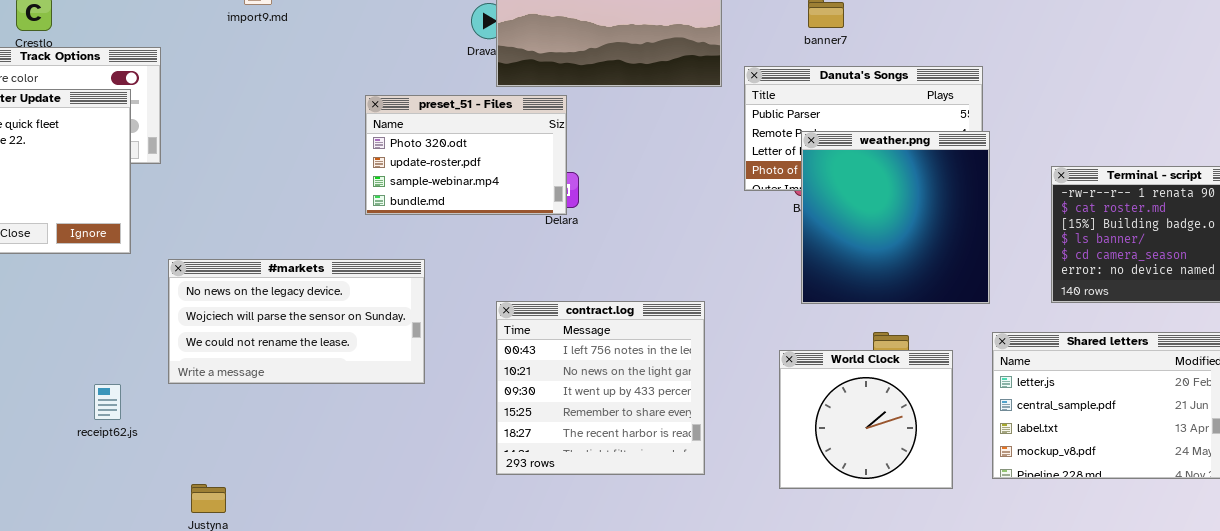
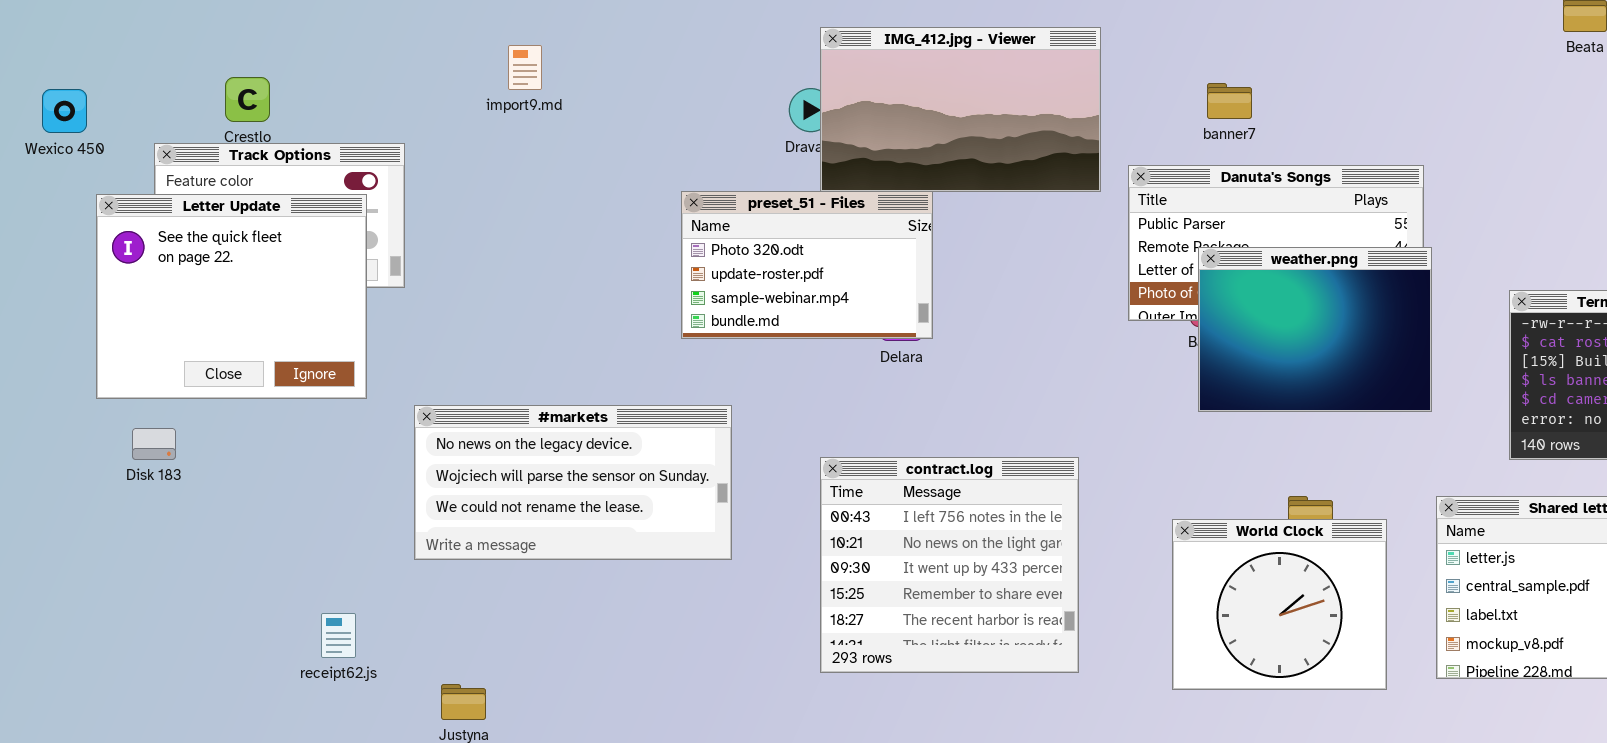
preset_51 - Files: [365,95,567,215] -> [681,191,933,339], moved
weather.png: [801,131,990,304] -> [1198,247,1432,412], resized
receipt62.js: [94,384,121,420] -> [321,613,356,658], moved

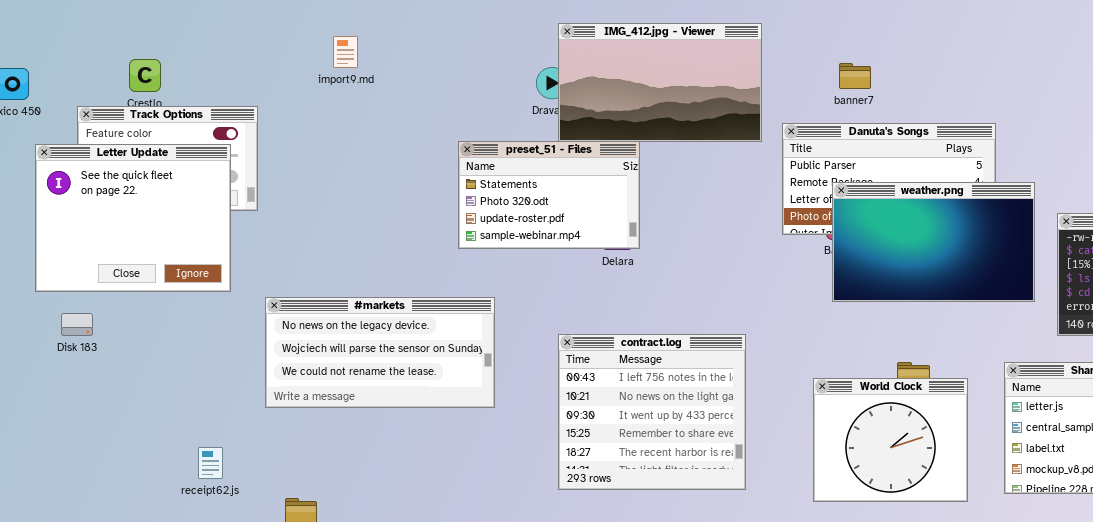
preset_51 - Files: [681,191,933,339] -> [458,141,640,249], scrolled up 1 row
weather.png: [1198,247,1432,412] -> [832,182,1035,302], resized

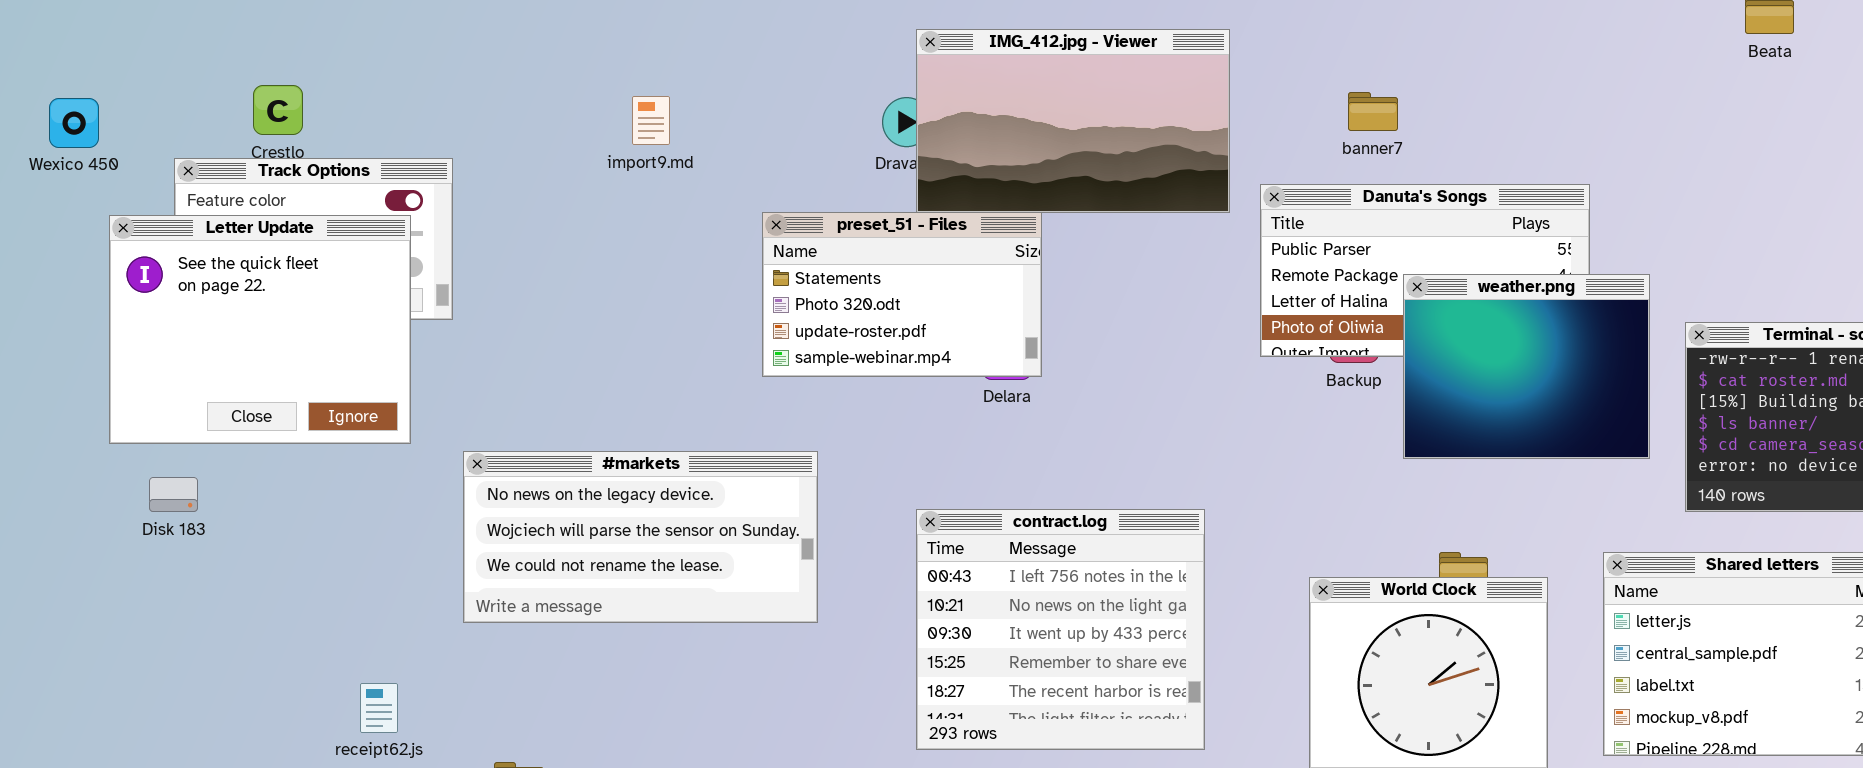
import9.md: [333,36,358,68] -> [632,96,670,145], moved
weather.png: [832,182,1035,302] -> [1403,274,1650,459], resized

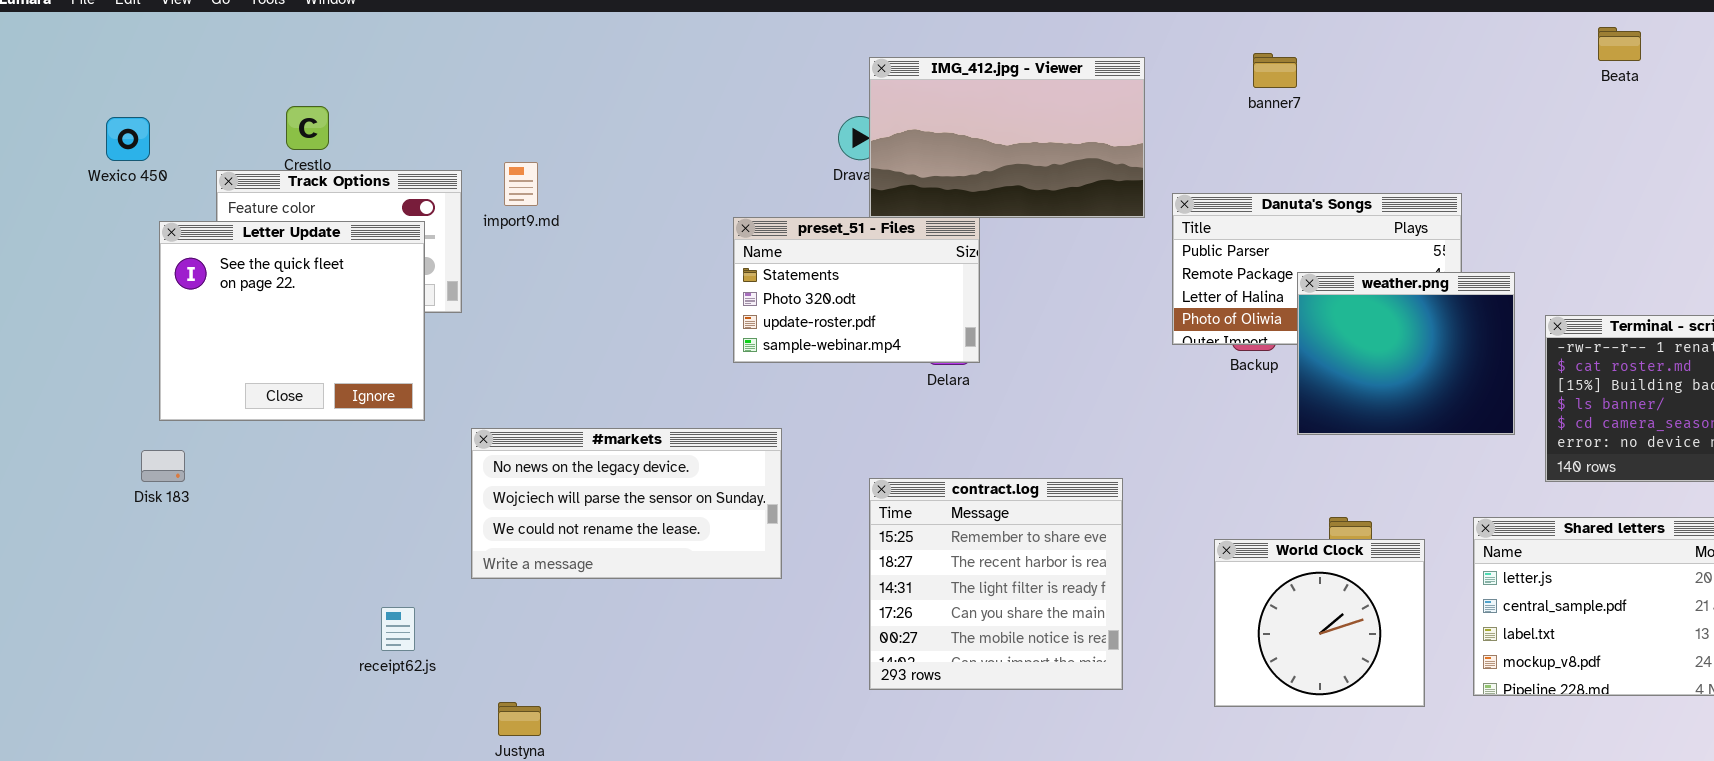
banner7: [1348,92,1398,131] -> [1253,53,1297,88], moved
import9.md: [632,96,670,145] -> [504,162,538,206], moved
Disk 183: [149,477,198,512] -> [141,450,185,482], moved
contract.log: [916,509,1205,750] -> [869,478,1123,690], scrolled down 3 rows
receipt62.js: [360,683,398,733] -> [381,607,415,651], moved

